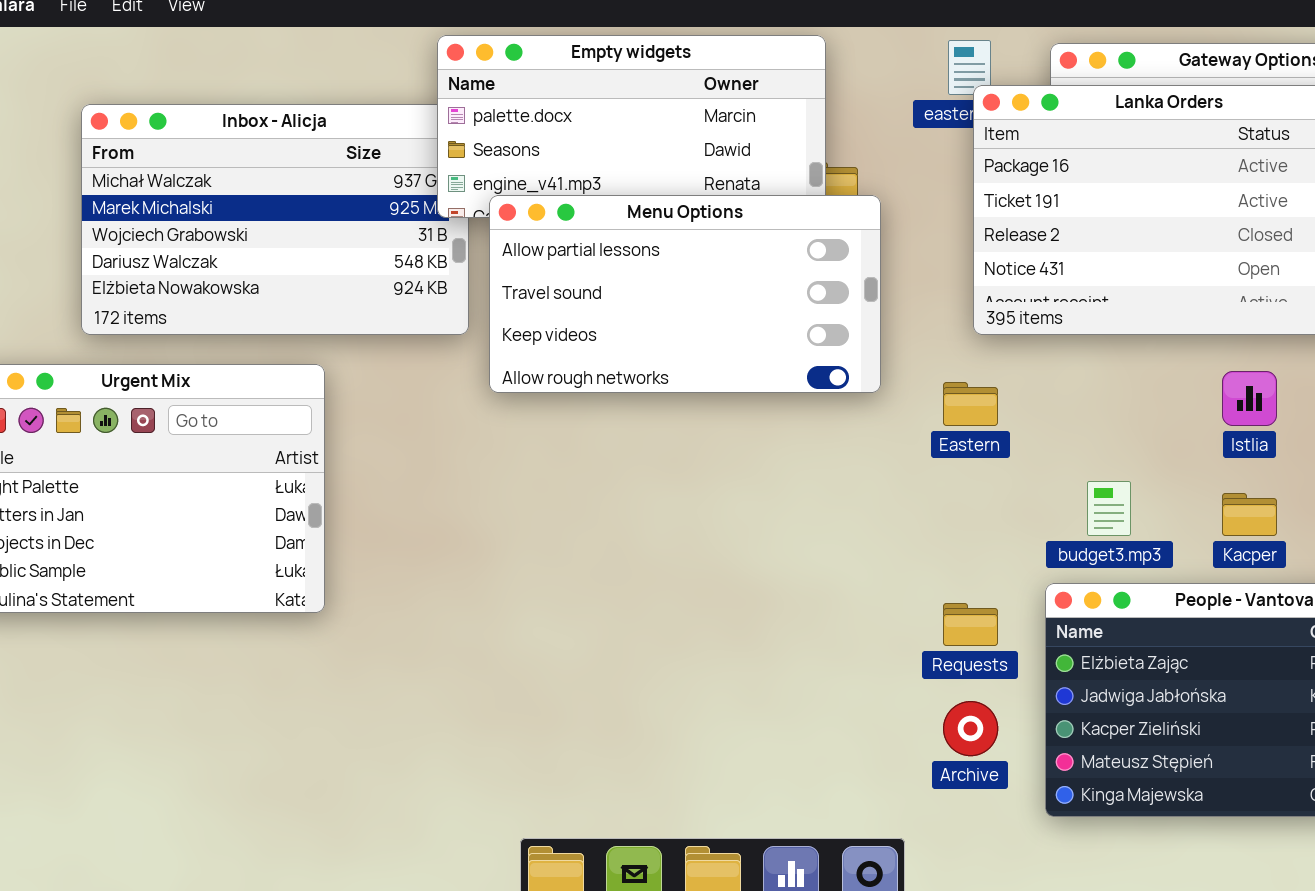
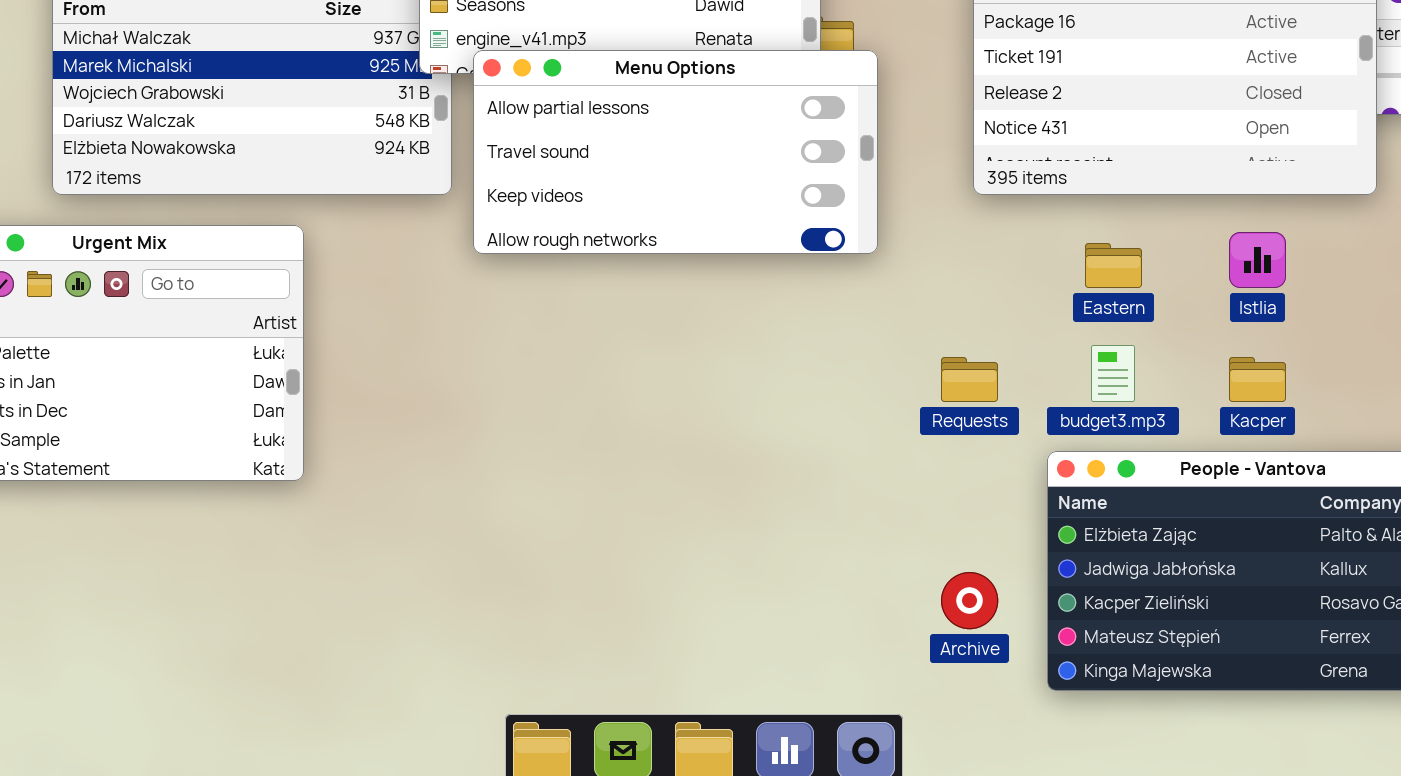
Eastern: [943,382,998,426] -> [1085,243,1142,288], moved
Requests: [943,603,998,646] -> [941,357,998,402], moved

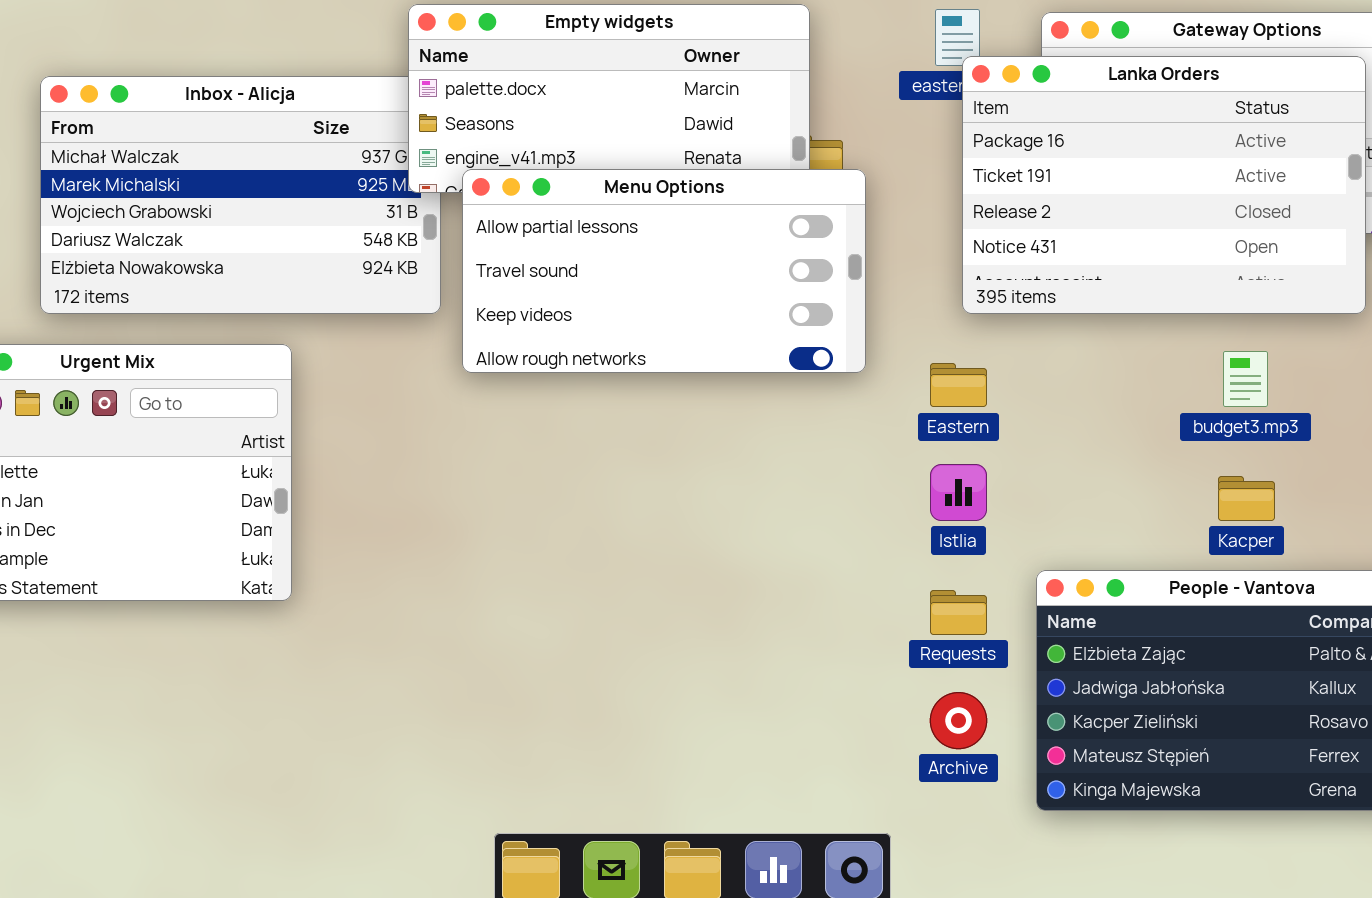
Istlia: [1229,232,1286,288] -> [930,464,987,521], moved
Eastern: [1085,243,1142,288] -> [930,363,987,407], moved
budget3.mp3: [1091,345,1135,402] -> [1223,351,1268,407], moved
Requests: [941,357,998,402] -> [930,590,987,635], moved

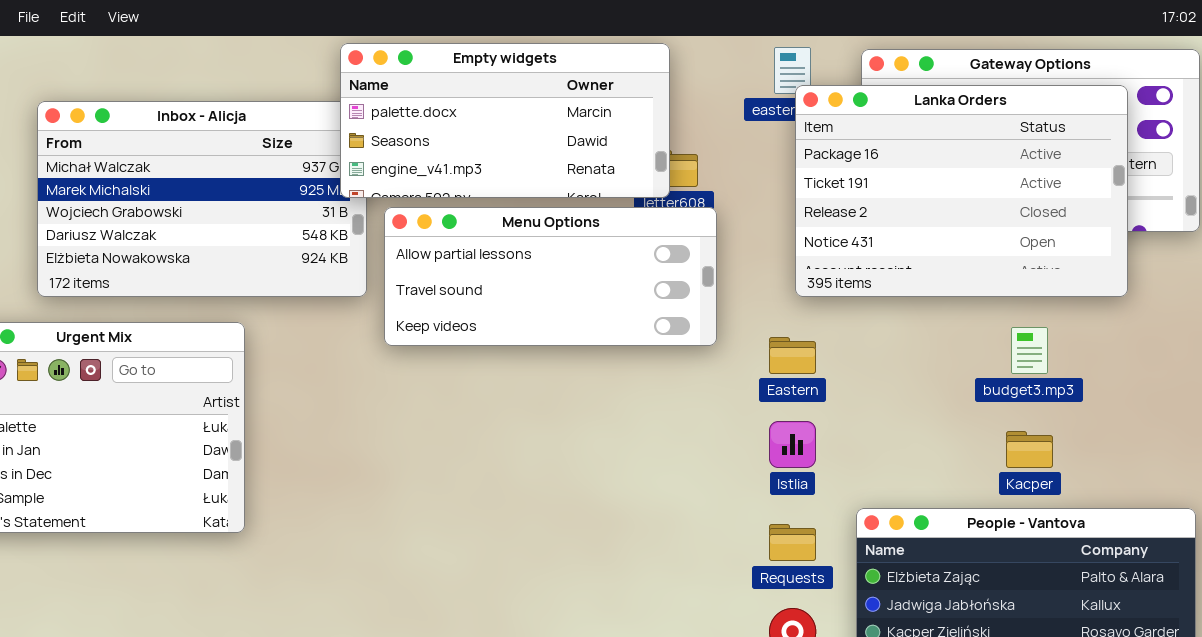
Menu Options: [462,169,866,373] -> [384,207,717,346], resized

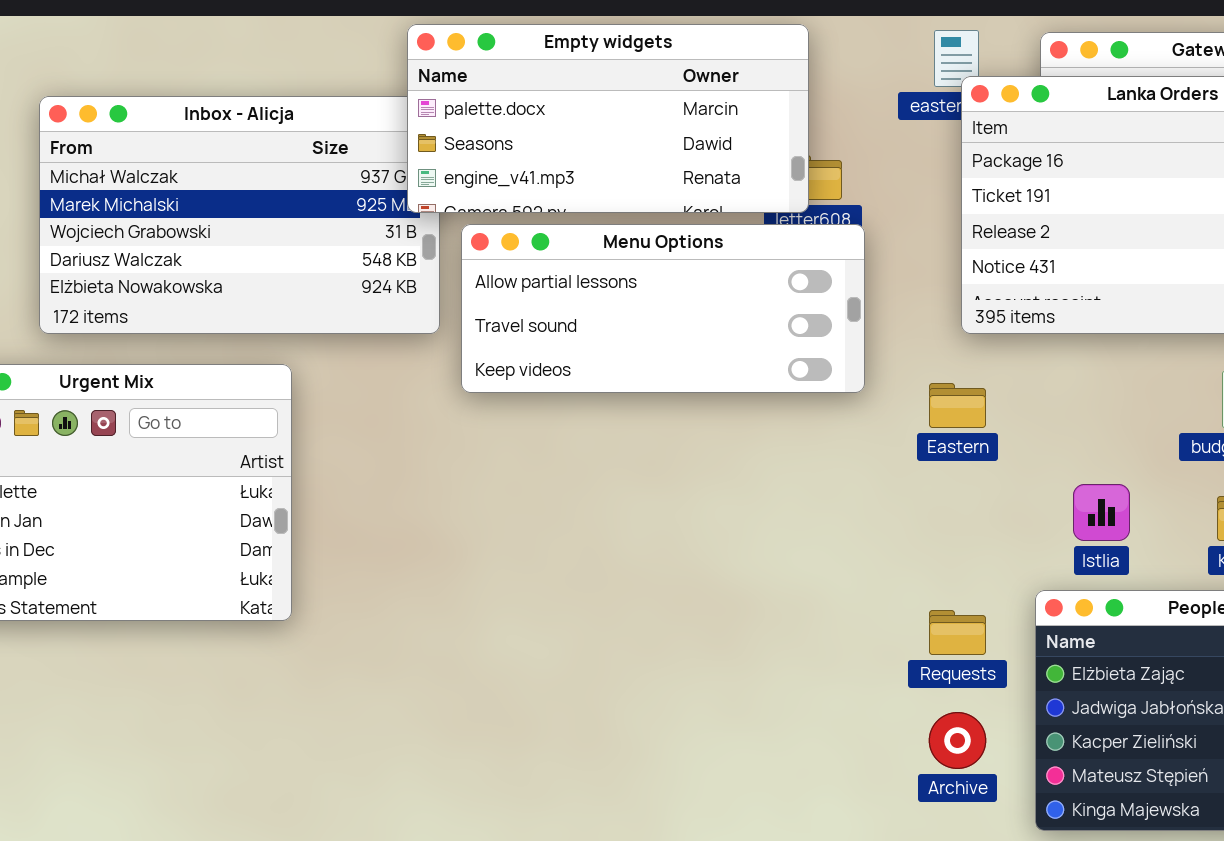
Istlia: [769,421,816,468] -> [1073,484,1130,541], moved

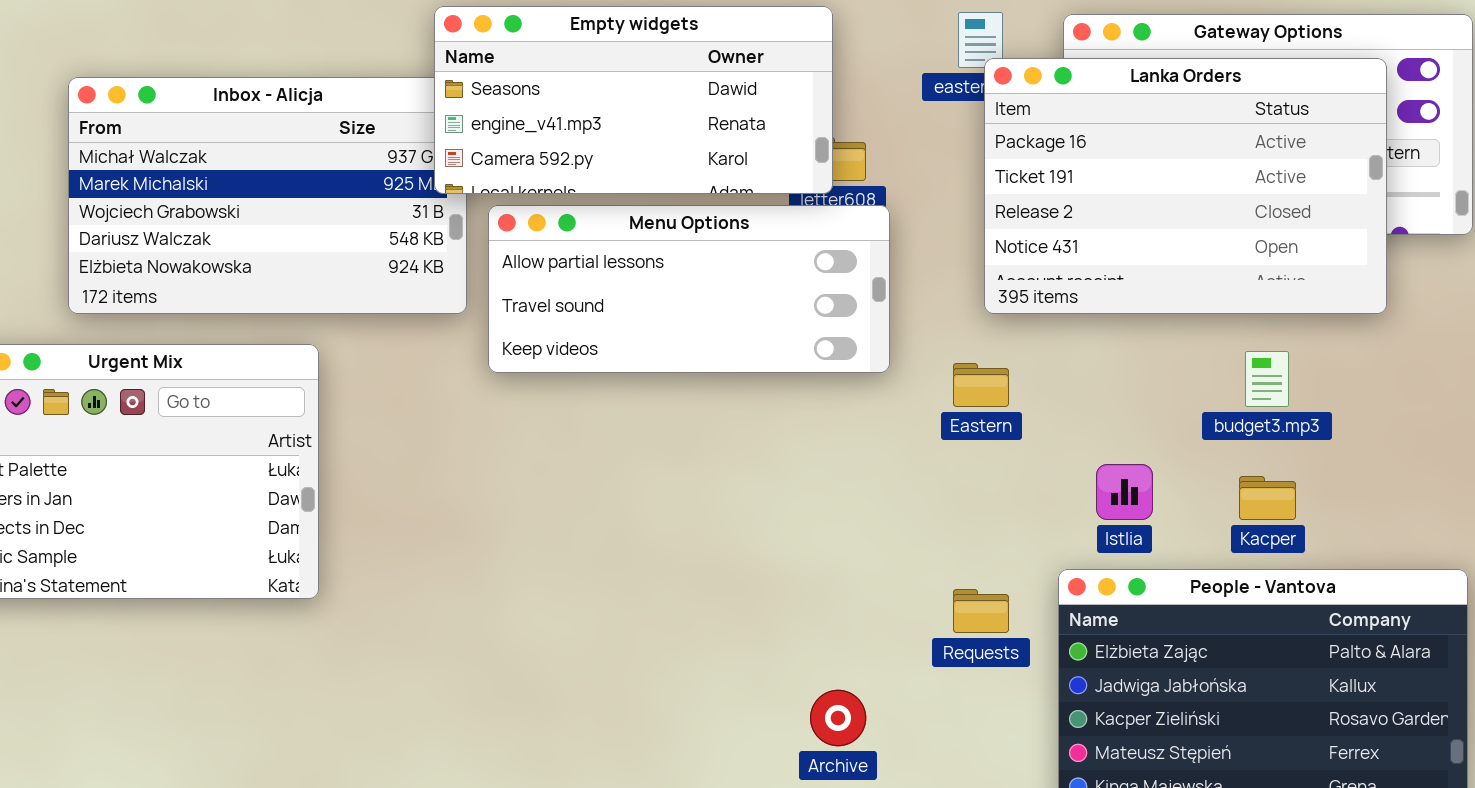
Empty widgets: [407,24,809,213] -> [434,6,833,194], scrolled down 1 row
Archive: [929,712,986,769] -> [810,690,866,746], moved

